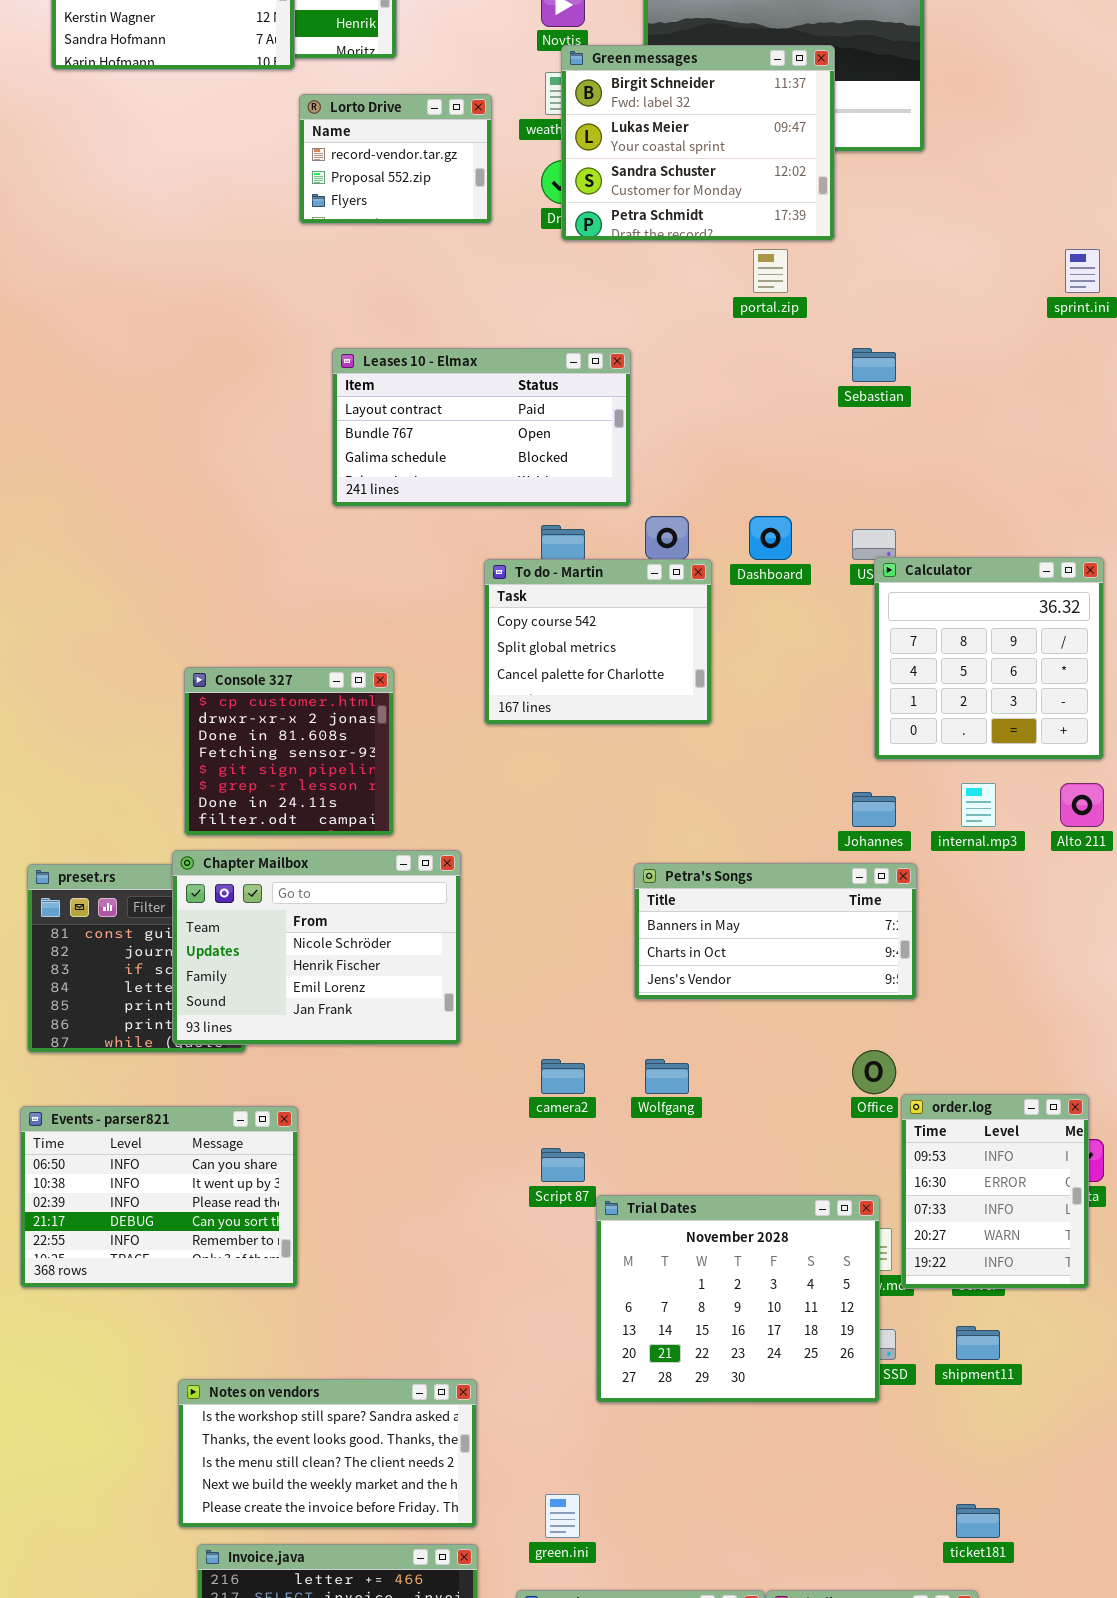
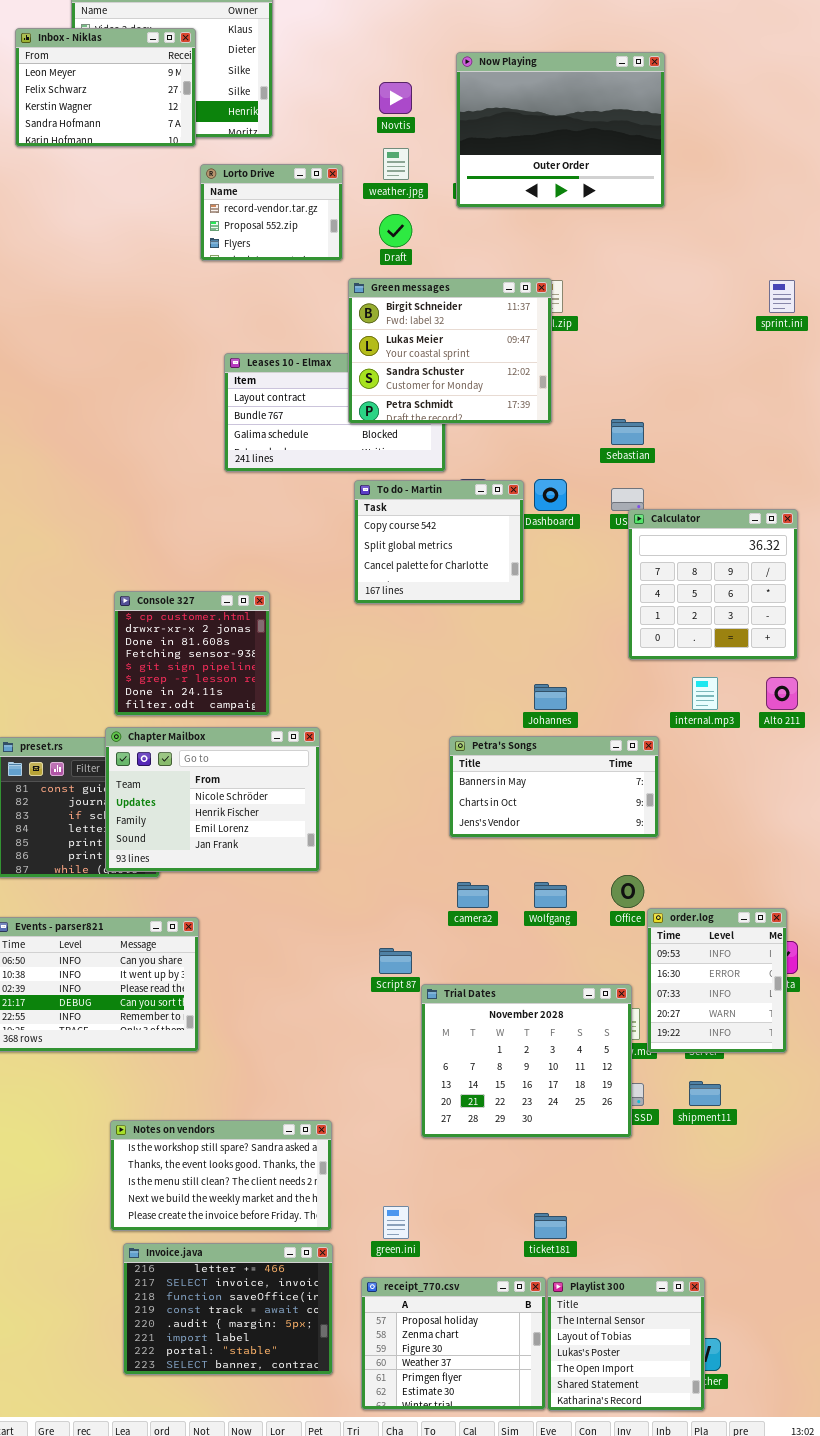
Green messages: [561,45,835,241] -> [348,278,552,424], moved
Sebastian: [852,348,896,382] -> [611,419,644,445], moved
To do - Martin: [484,559,712,725] -> [354,480,524,604], moved
Johannes: [852,792,896,827] -> [534,684,567,710], moved
camera2: [541,1059,585,1094] -> [457,882,489,908], moved
Wolfgang: [645,1059,689,1094] -> [534,882,567,908], moved
ticket181: [956,1504,1000,1538] -> [534,1213,567,1239], moved

